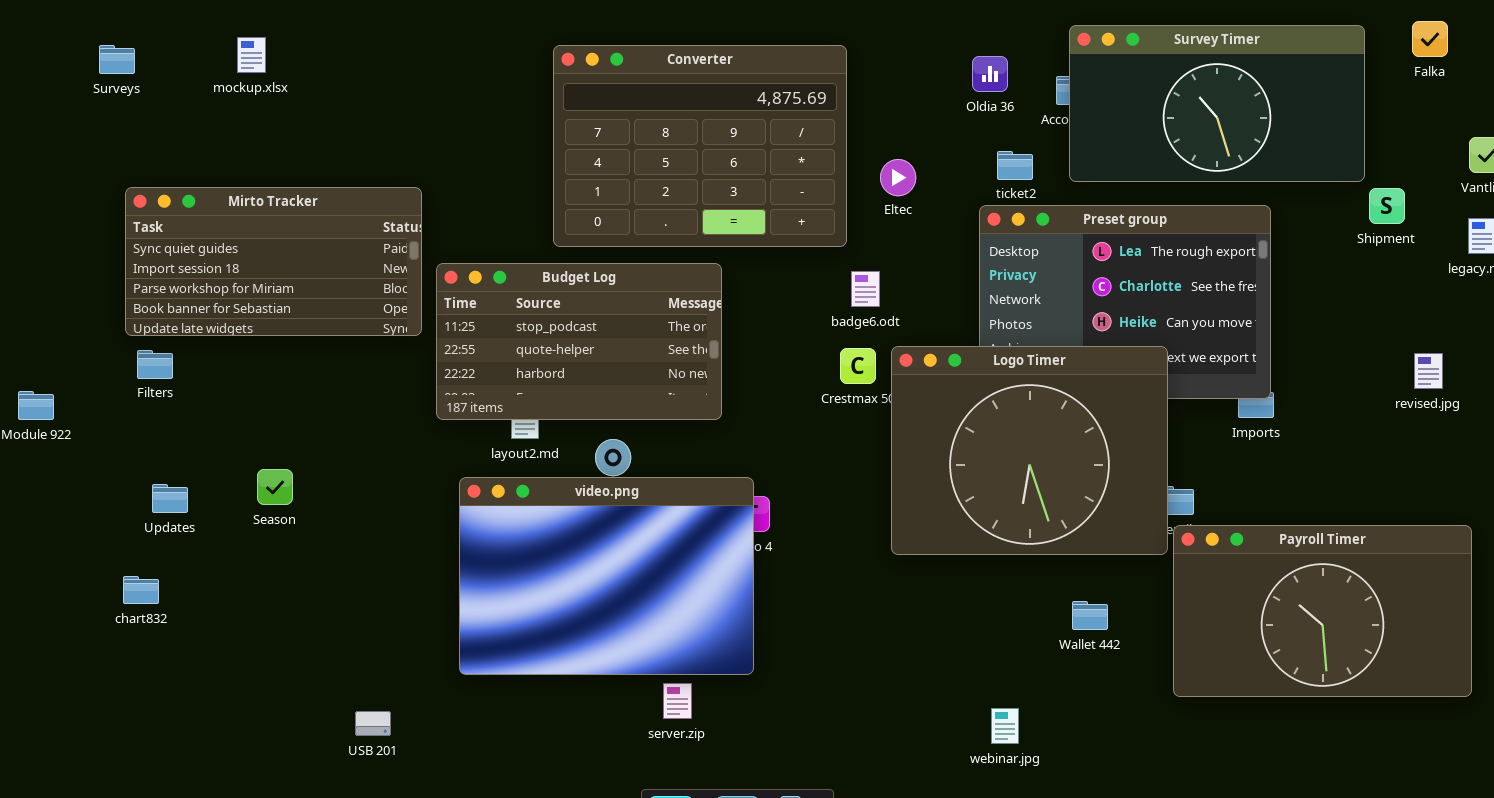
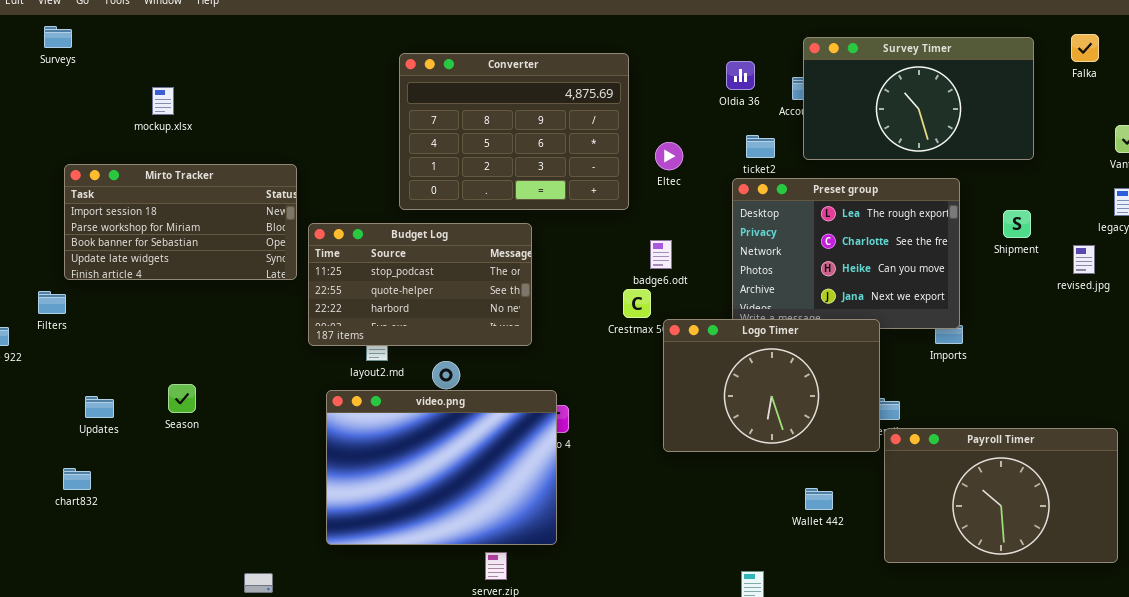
mockup.xlsx: [237,37,266,73] -> [152,87,174,115], moved
Surveys: [99,45,135,74] -> [44,26,72,48], moved
Mirto Tracker: [125,187,422,336] -> [64,164,297,280], scrolled down 1 row
Shipment: [1369,188,1405,224] -> [1003,210,1031,238], moved
badge6.odt: [851,271,880,307] -> [650,240,672,269], moved
Logo Timer: [891,346,1168,555] -> [663,319,880,452], resized
Filters: [137,350,173,379] -> [38,291,66,314], moved
revised.jpg: [1414,353,1443,389] -> [1073,245,1095,274], moved

